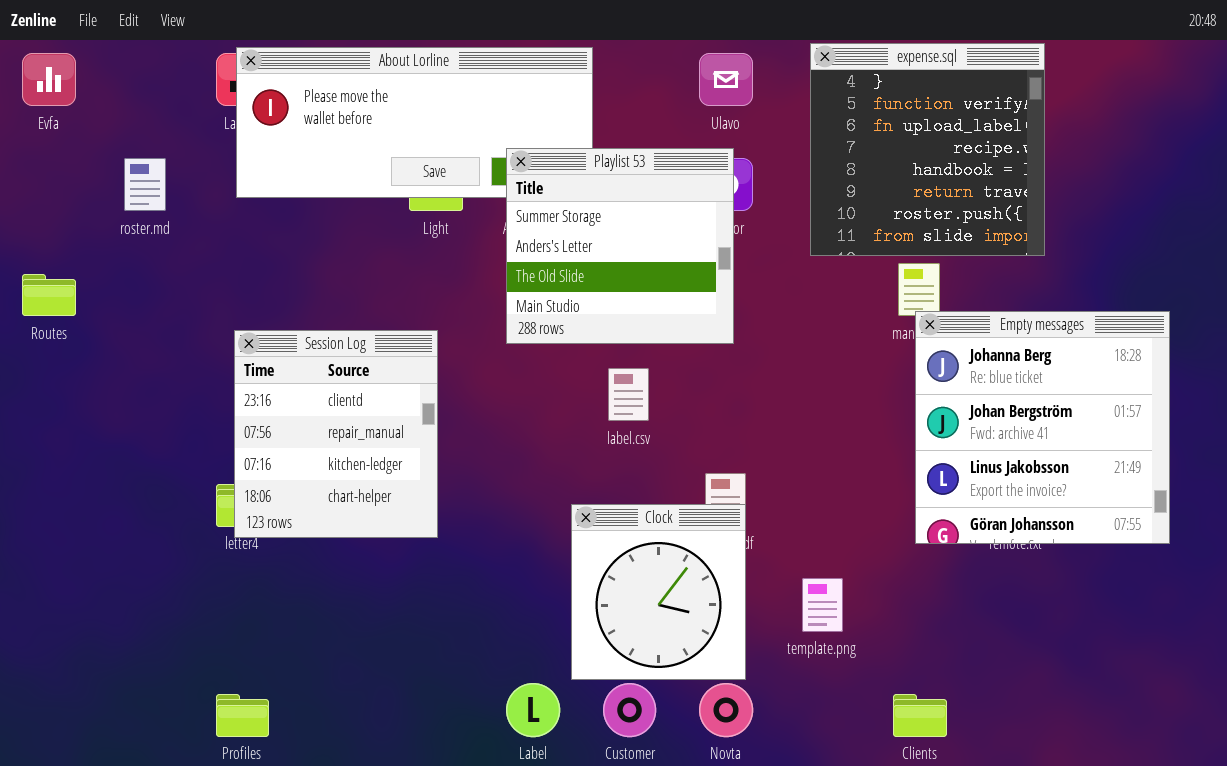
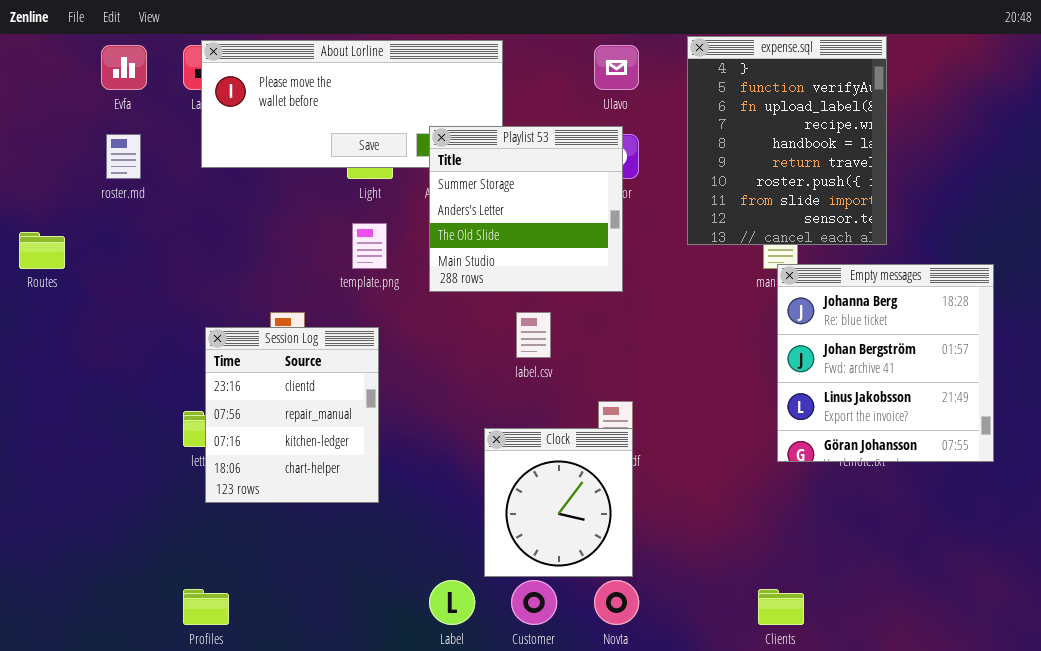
expense.sql: [810,43,1045,256] -> [687,36,887,245], resized
Evfa: [22,53,76,106] -> [101,45,147,90], moved
Session Log: [234,330,438,538] -> [205,327,379,503], moved
template.png: [802,578,843,632] -> [352,223,387,269], moved

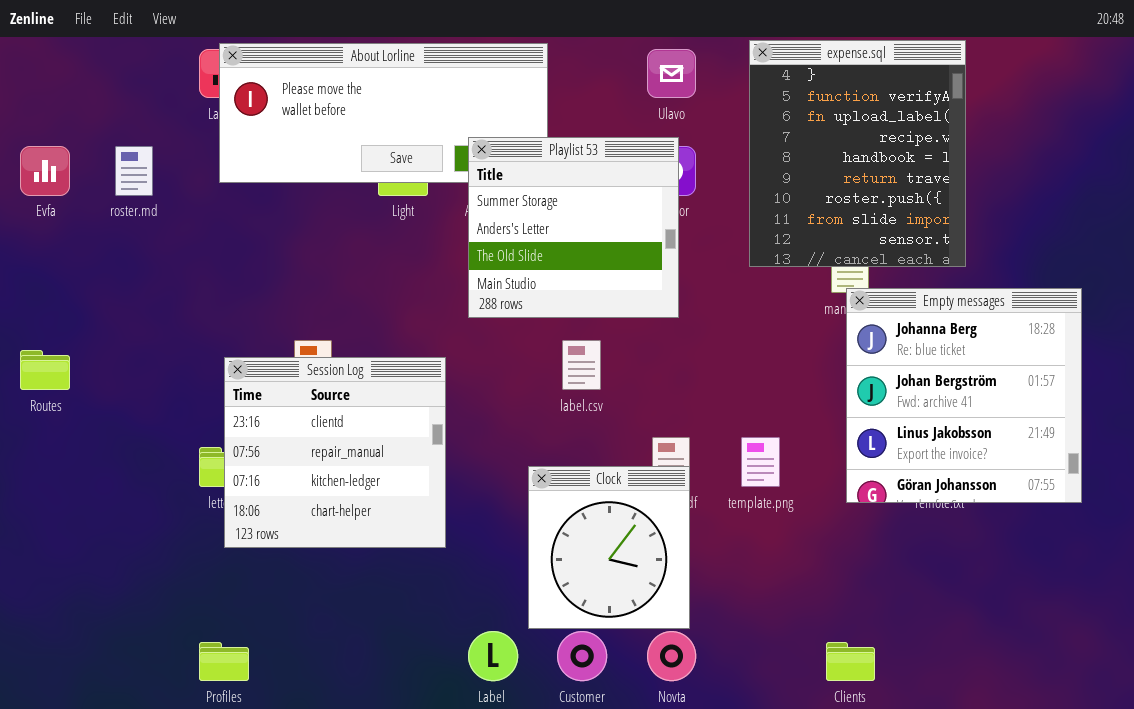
Evfa: [101,45,147,90] -> [20,146,70,196], moved
template.png: [352,223,387,269] -> [741,437,780,487], moved
Routes: [19,232,65,269] -> [20,350,70,390], moved
Session Log: [205,327,379,503] -> [224,357,446,548], resized

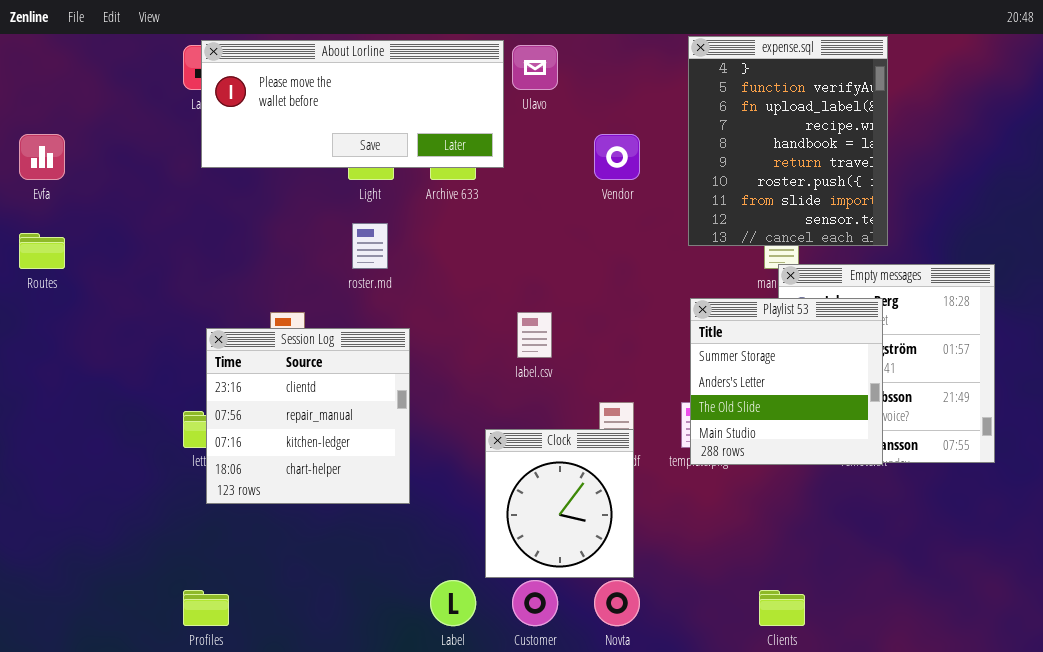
Ulavo: [647,49,696,98] -> [512,45,558,90], moved
Playlist 53: [468,137,679,318] -> [690,298,883,465], moved
roster.md: [115,146,153,196] -> [352,223,388,269], moved
Routes: [20,350,70,390] -> [19,233,65,269], moved

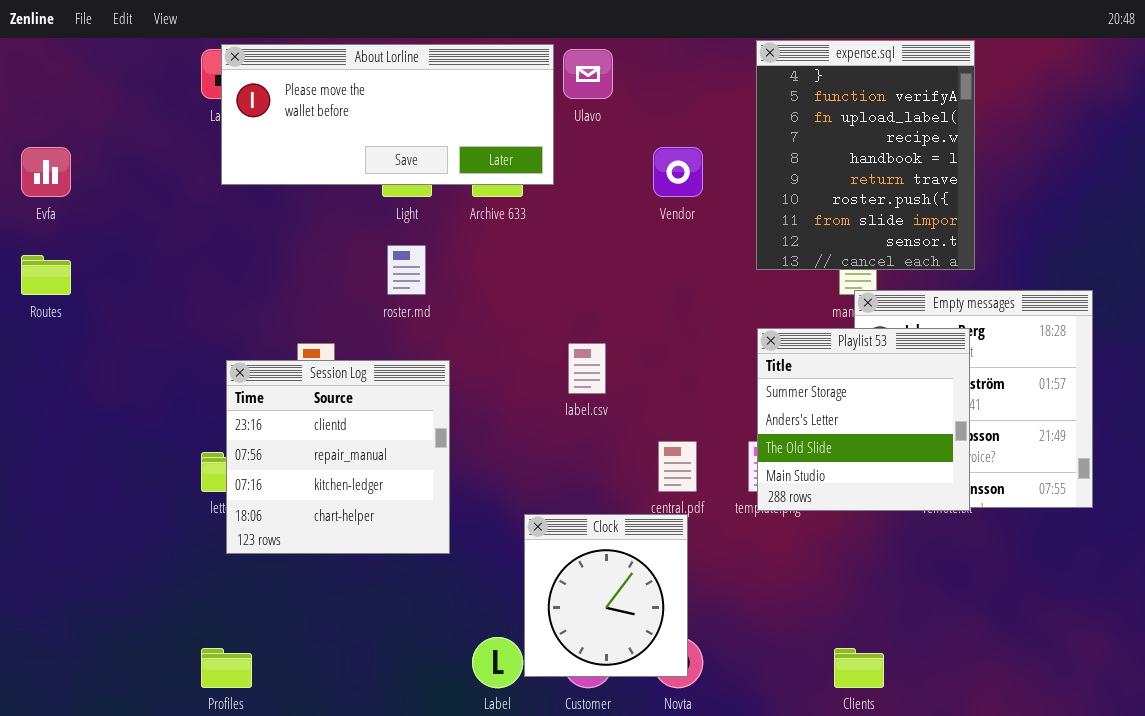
Clock: [485,429,634,578] -> [524,514,688,677], moved

